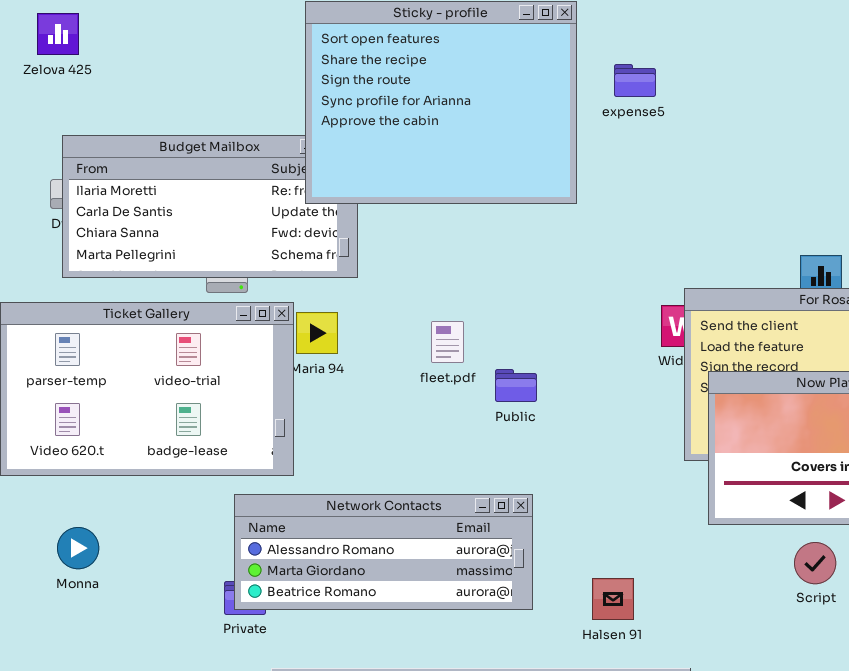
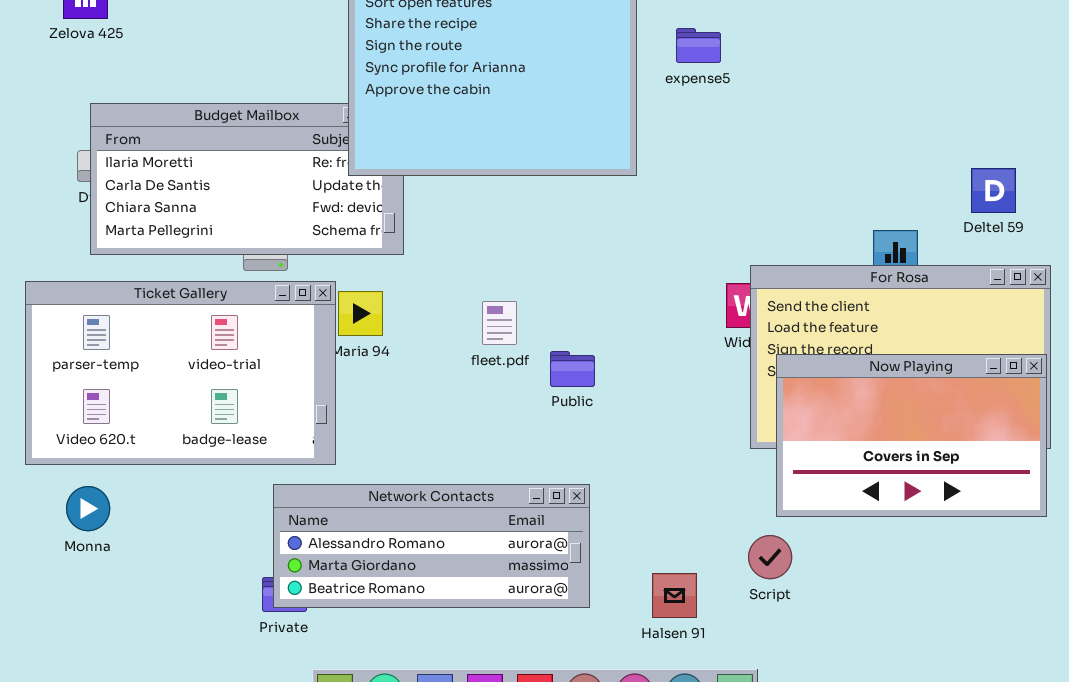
Monna: [57,527,99,569] -> [66,486,110,531], moved
Script: [794,542,836,584] -> [748,535,792,579], moved

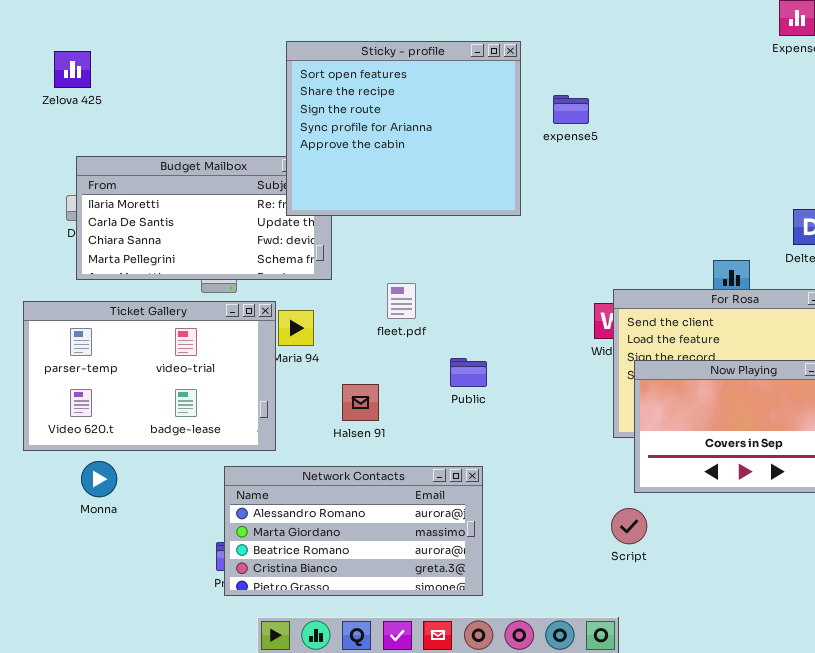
fleet.pdf: [482,301,517,345] -> [387,283,416,319], moved
Network Contacts: [273,484,590,608] -> [224,466,483,596], resized
Monna: [66,486,110,531] -> [81,461,117,497], moved
Halsen 91: [652,573,697,618] -> [342,384,379,421], moved

